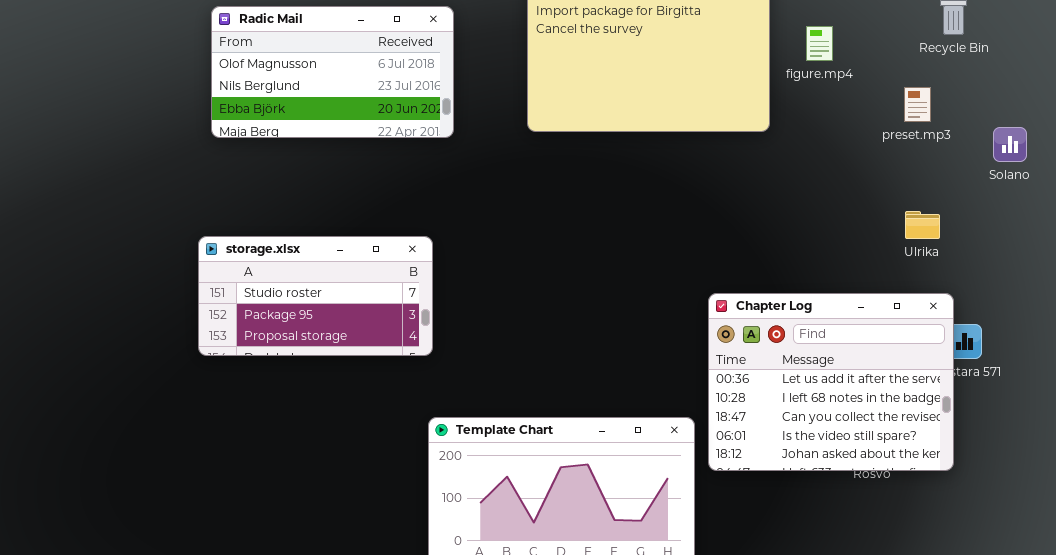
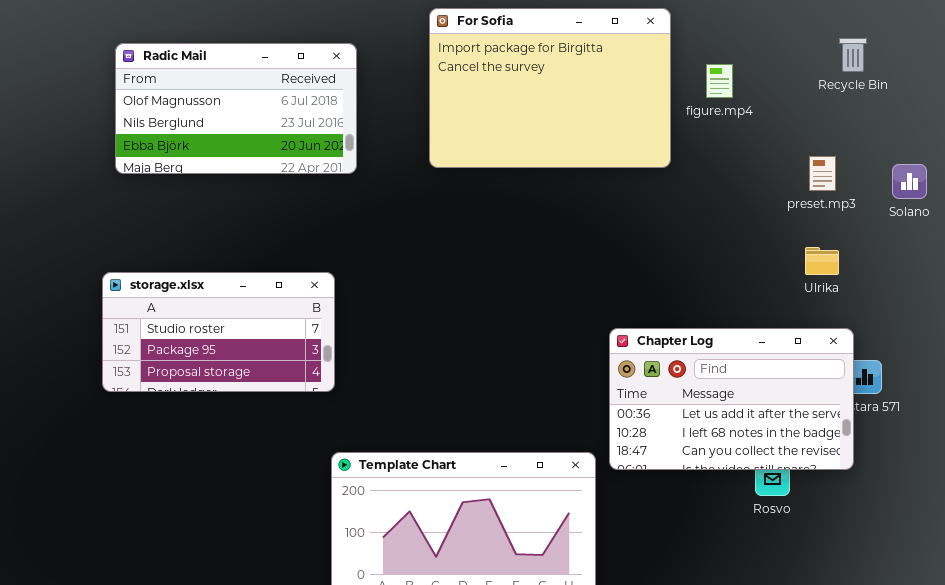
preset.mp3: [904,87,931,122] -> [809,156,836,191], moved
Chapter Log: [708,293,954,471] -> [609,328,854,470], resized

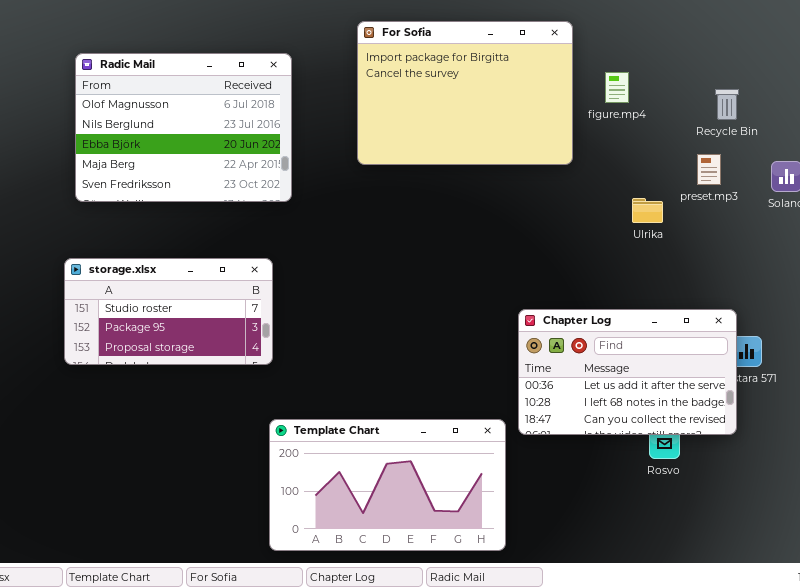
Recycle Bin: [839,38,867,72] -> [715,89,739,120], moved
Radic Mail: [115,43,357,174] -> [75,53,292,202], resized
Ulrika: [805,247,839,275] -> [632,198,663,223], moved

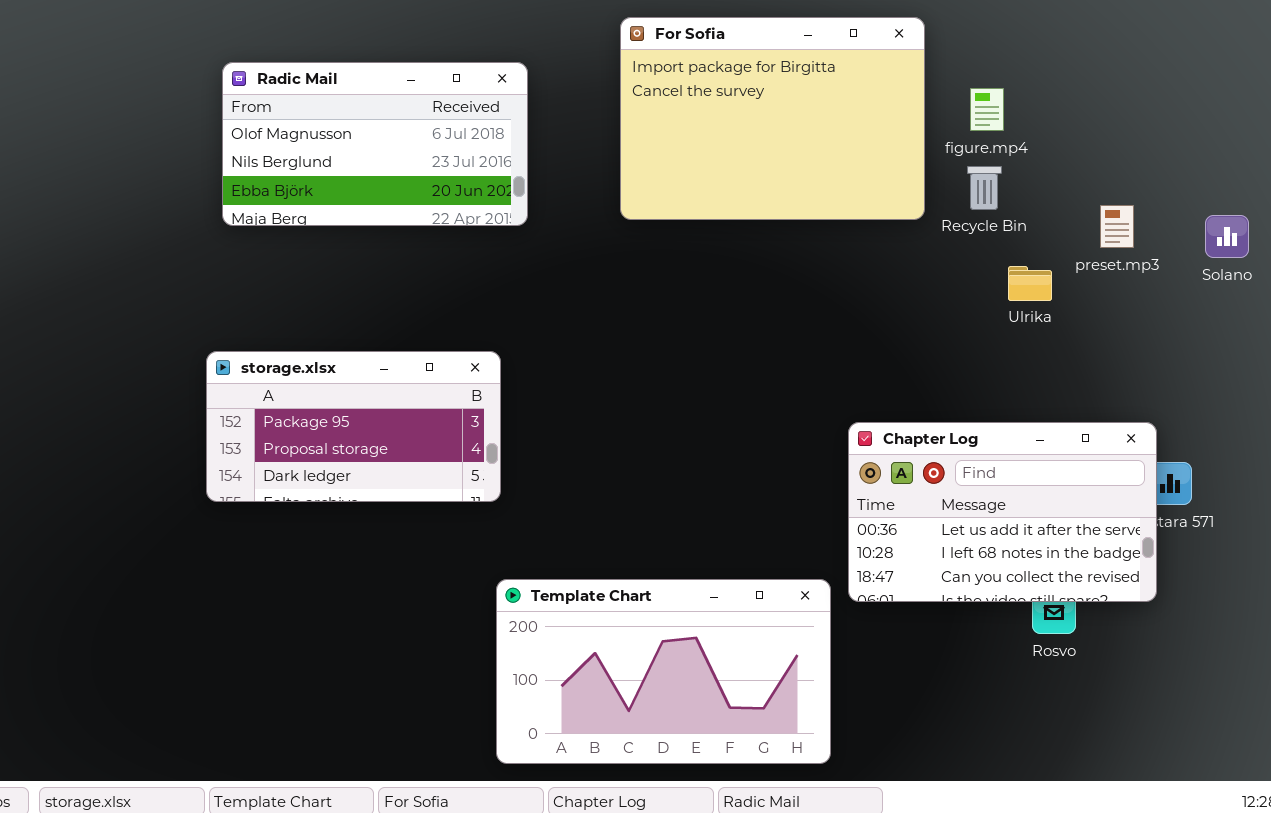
Radic Mail: [75,53,292,202] -> [222,62,528,226], resized
Recycle Bin: [715,89,739,120] -> [967,166,1002,210], moved
storage.xlsx: [64,258,273,365] -> [206,351,501,502], scrolled down 1 row

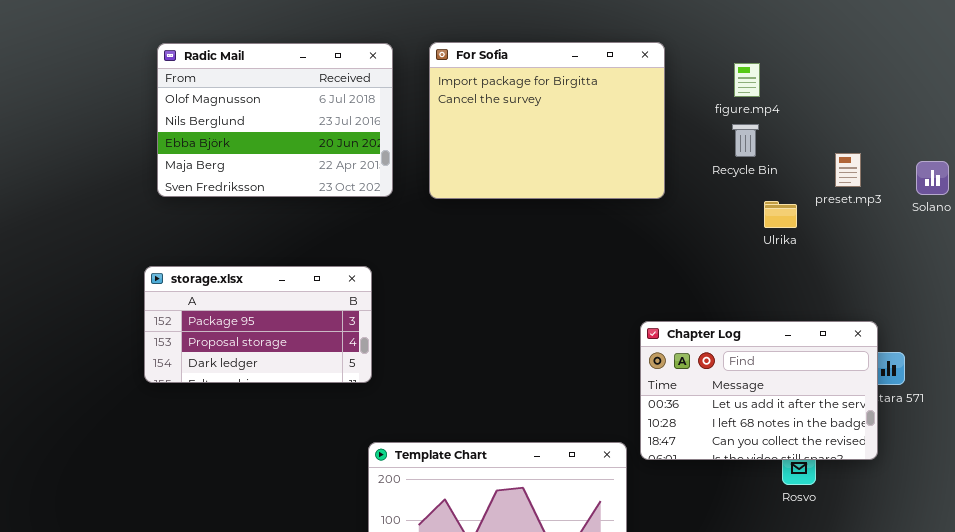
For Sofia: [620,17,925,220] -> [429,42,665,199], moved
Radic Mail: [222,62,528,226] -> [157,43,393,197], resized

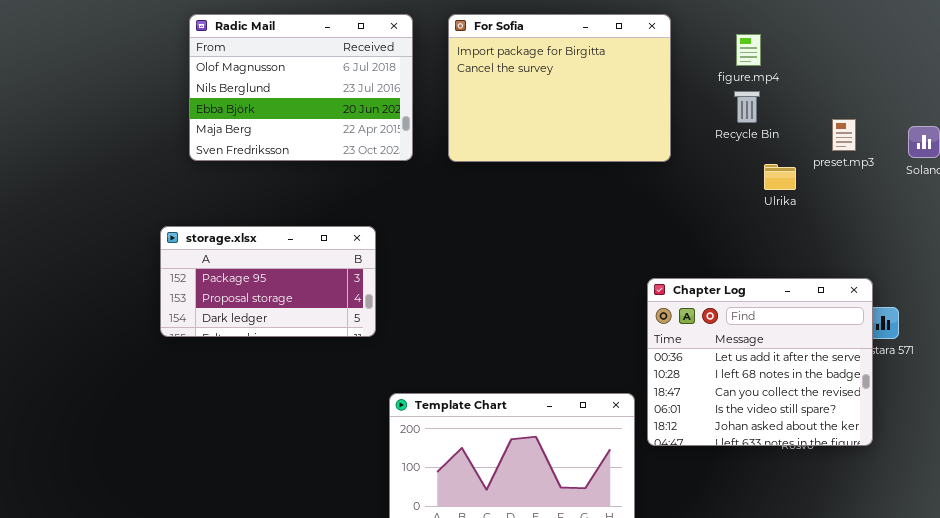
storage.xlsx: [144,266,372,383] -> [160,226,376,337], moved
Chapter Log: [640,321,878,460] -> [647,278,873,446], resized

